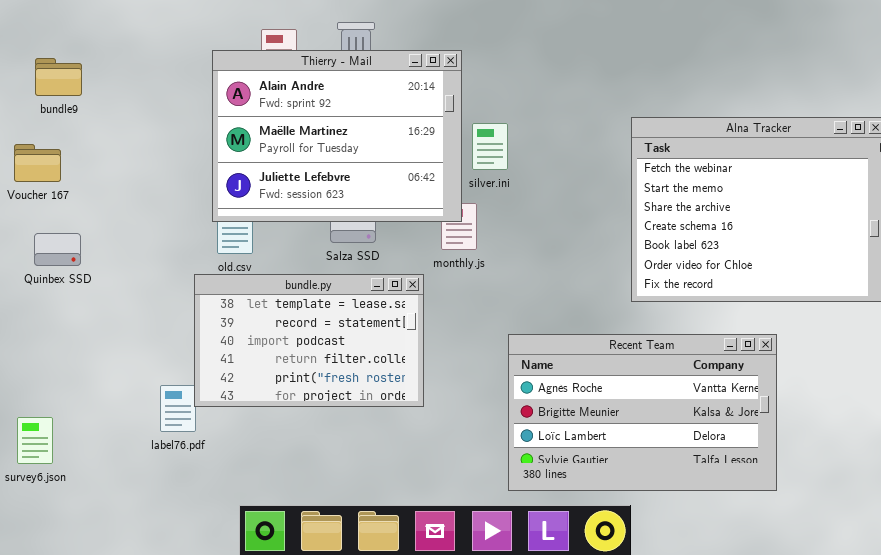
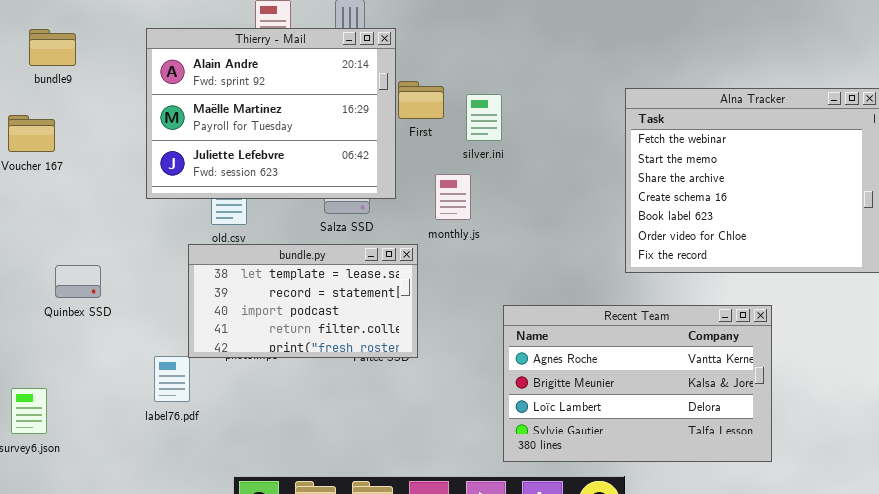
Thierry - Mail: [212,50,462,222] -> [146,28,396,199], moved
Quinbex SSD: [34,233,81,266] -> [55,265,101,298], moved
bundle.py: [194,274,424,407] -> [188,244,418,358], resized

